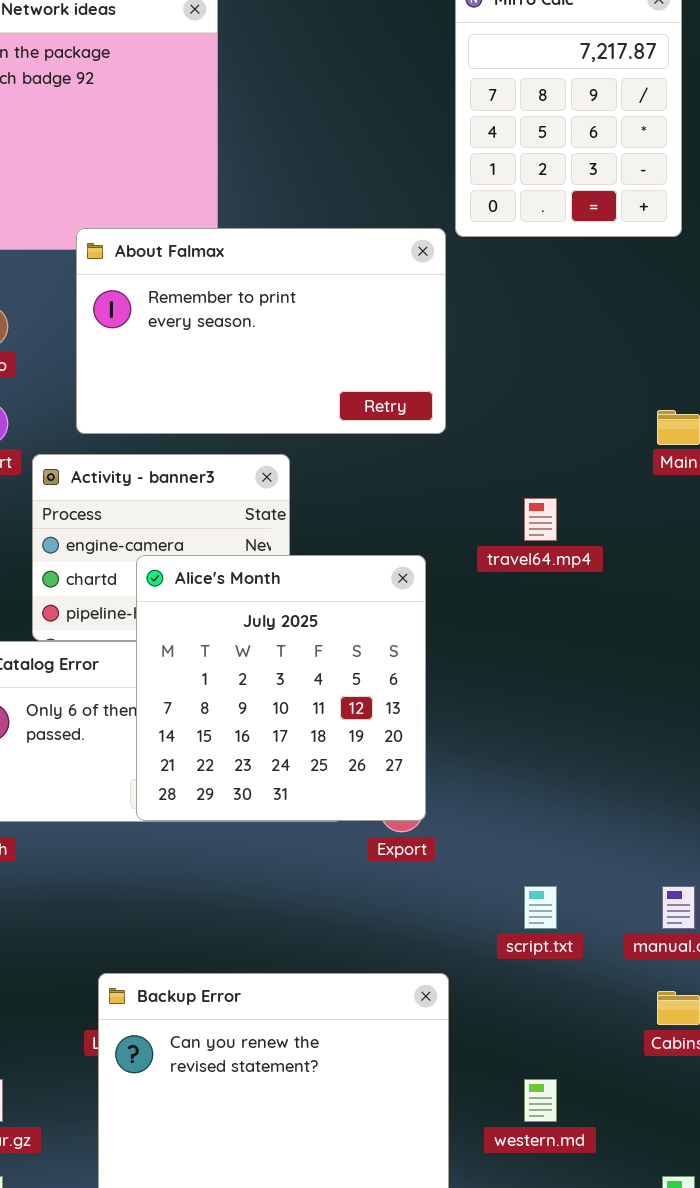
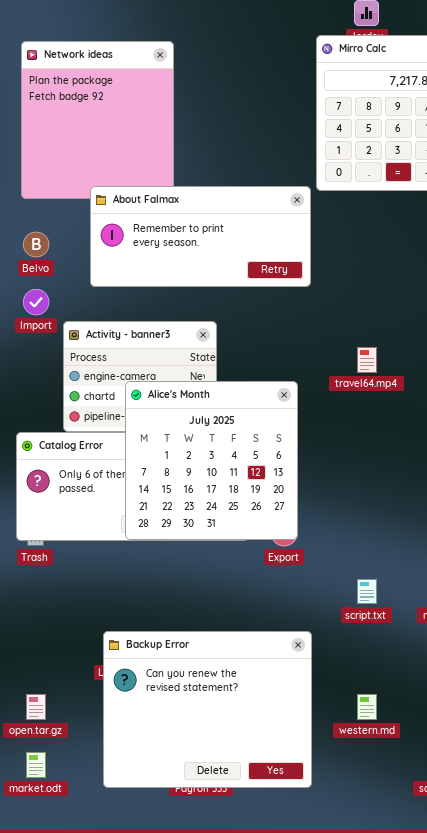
About Falmax: [76,228,446,434] -> [90,186,311,287], resized

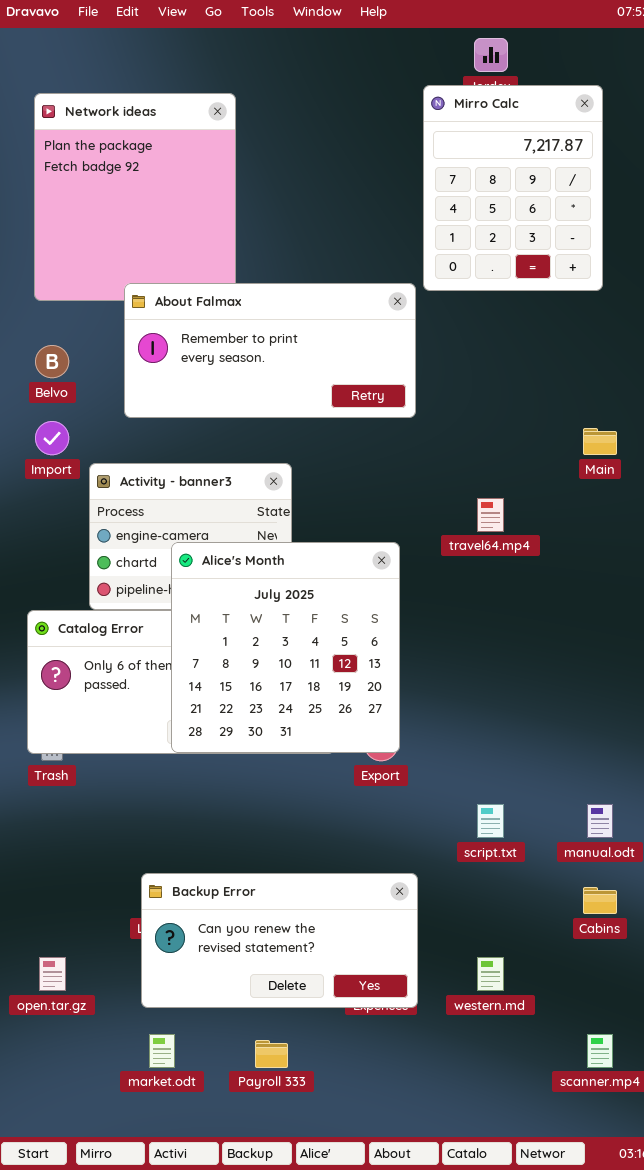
Backup Error: [103,631,312,788] -> [141,873,418,1008], resized
market.odt: [26,752,46,778] -> [149,1034,175,1068], moved

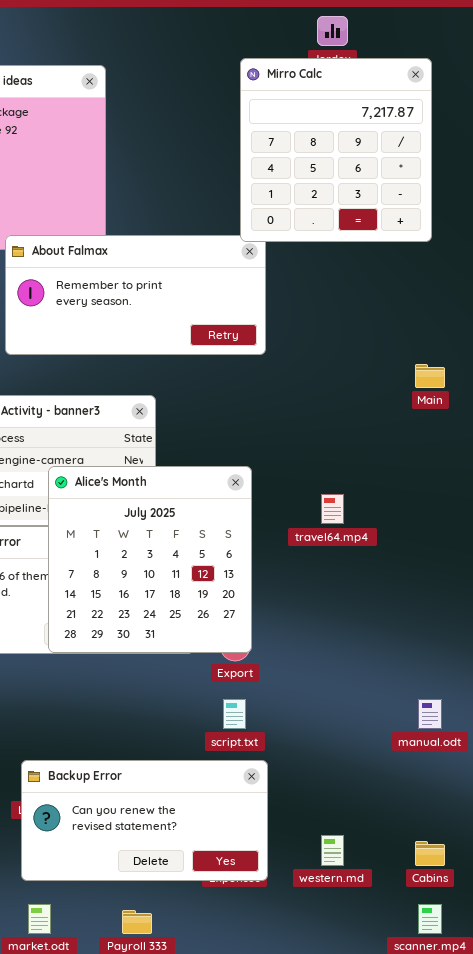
Mirro Calc: [423,85,603,291] -> [240,58,432,242], resized
travel64.mp4: [477,498,504,532] -> [321,494,344,524], moved
script.txt: [477,804,504,838] -> [223,699,246,729], moved
Cabins: [583,887,617,914] -> [415,841,445,866], moved

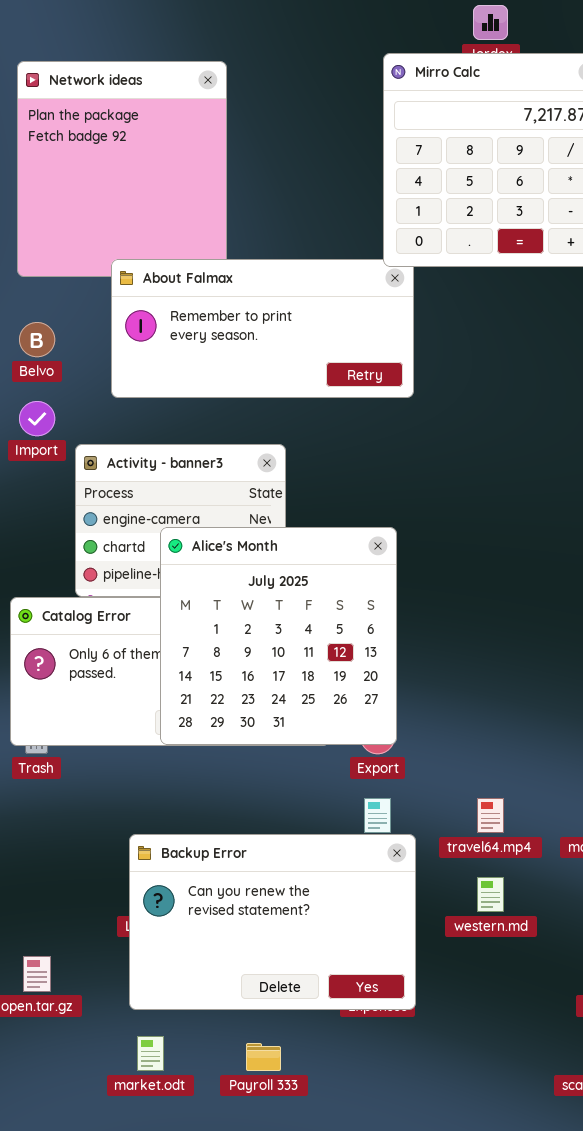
travel64.mp4: [321,494,344,524] -> [477,798,504,833], moved
Backup Error: [21,760,268,881] -> [129,834,416,1010], resized
western.md: [321,835,344,866] -> [477,877,504,912], moved

